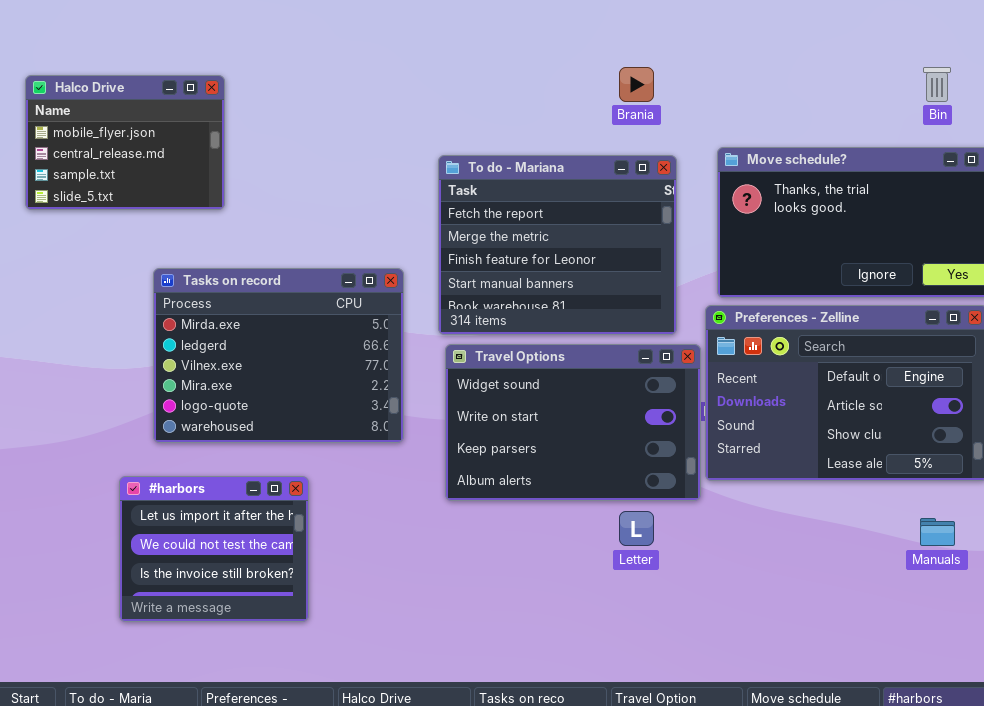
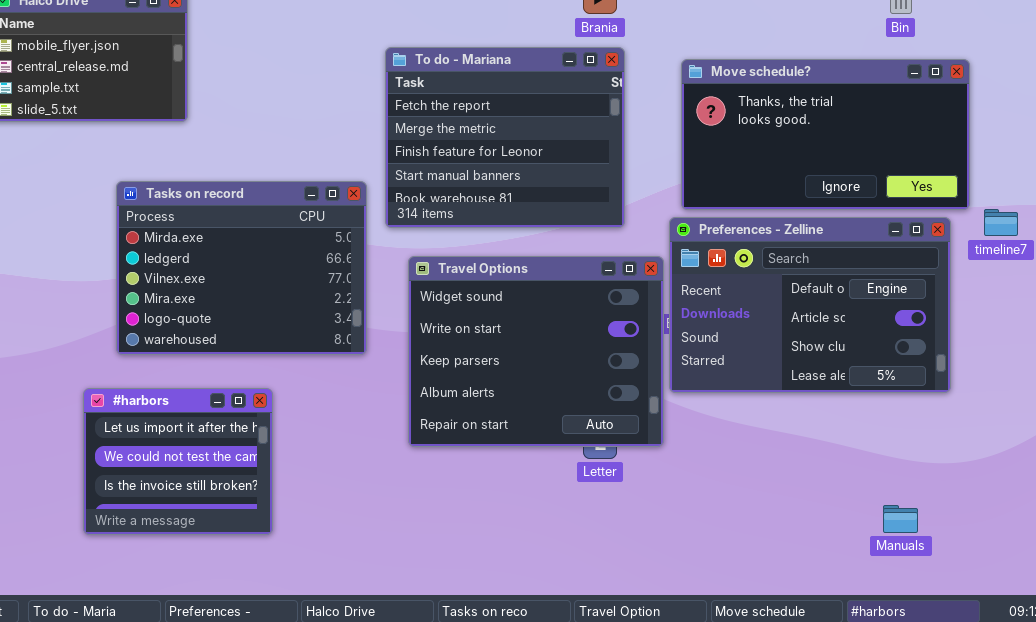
To do - Mariana: [438,155,677,335] -> [385,47,625,228], moved
Travel Options: [445,344,701,501] -> [408,256,664,447], resized
Manuals: [920,518,955,546] -> [883,505,918,533], moved

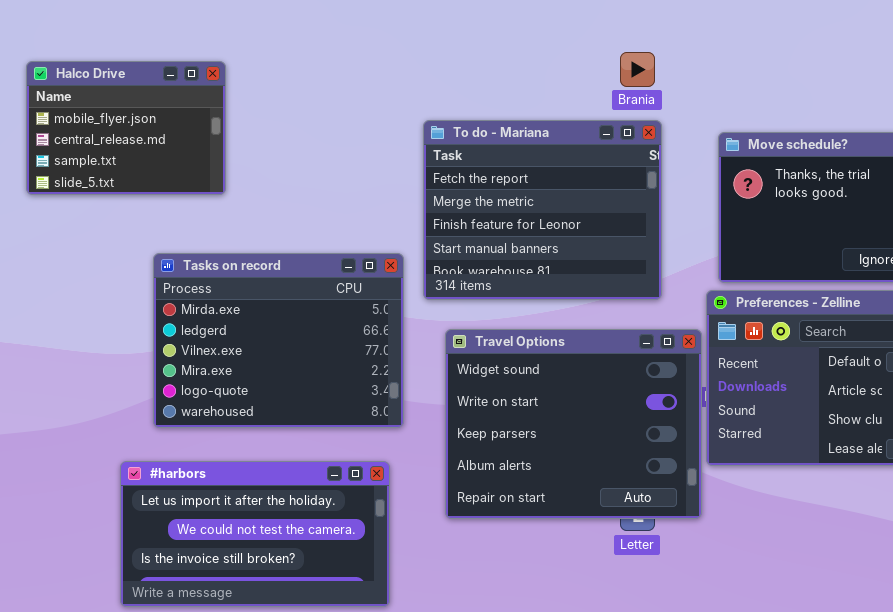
#harbors: [83,388,273,535] -> [120,461,390,607], resized

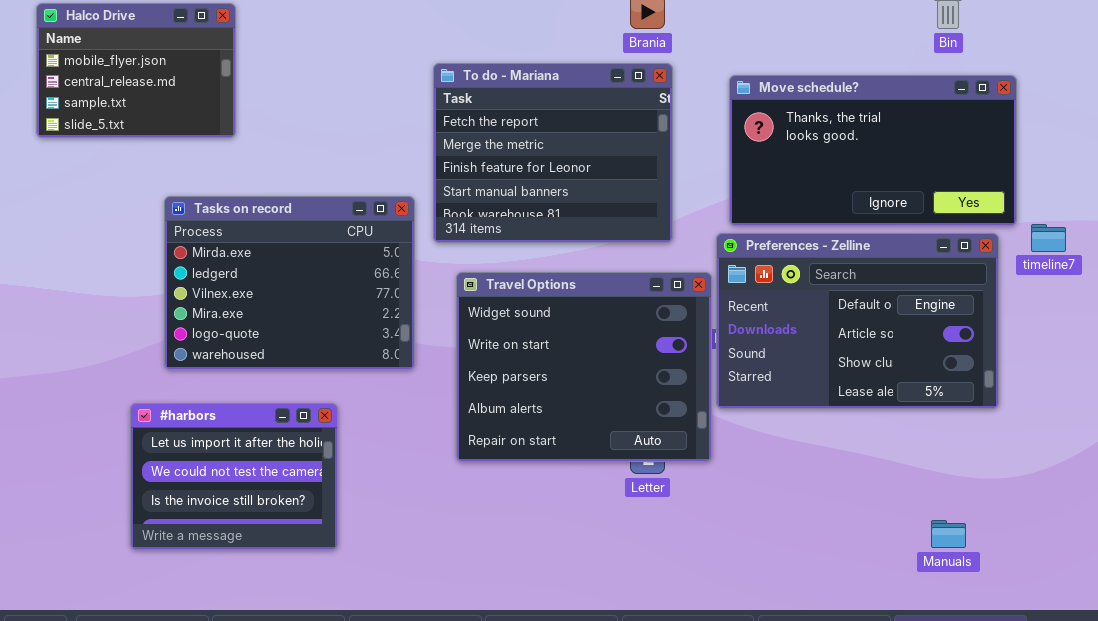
#harbors: [120,461,390,607] -> [130,403,338,550], resized

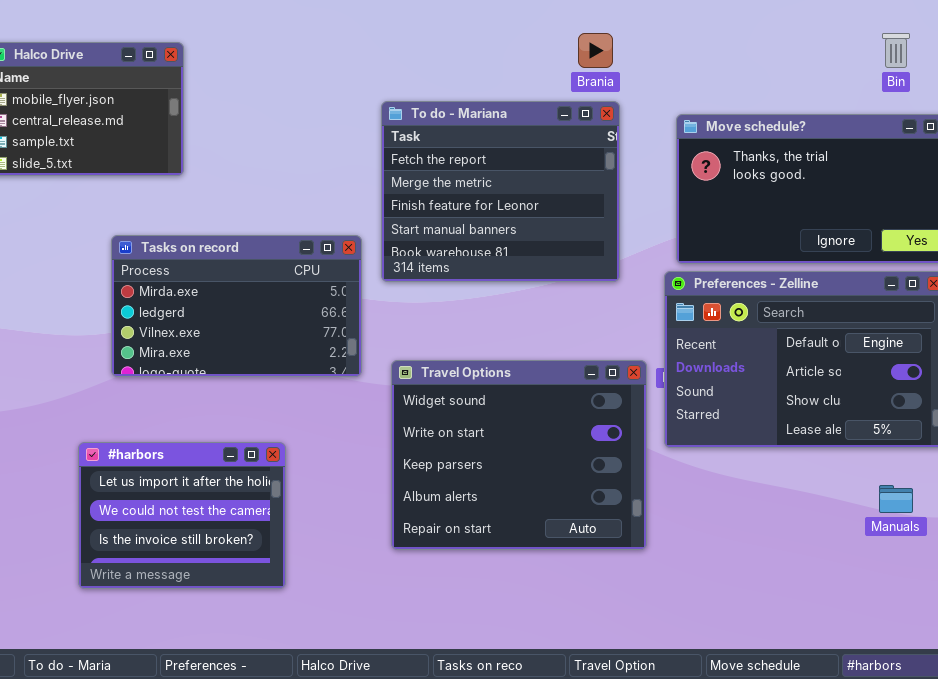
Tasks on record: [164,196,415,370] -> [111,235,362,377], resized
Travel Options: [456,272,712,462] -> [391,360,647,550], moved
Manuals: [931,520,966,548] -> [879,485,913,513], moved

